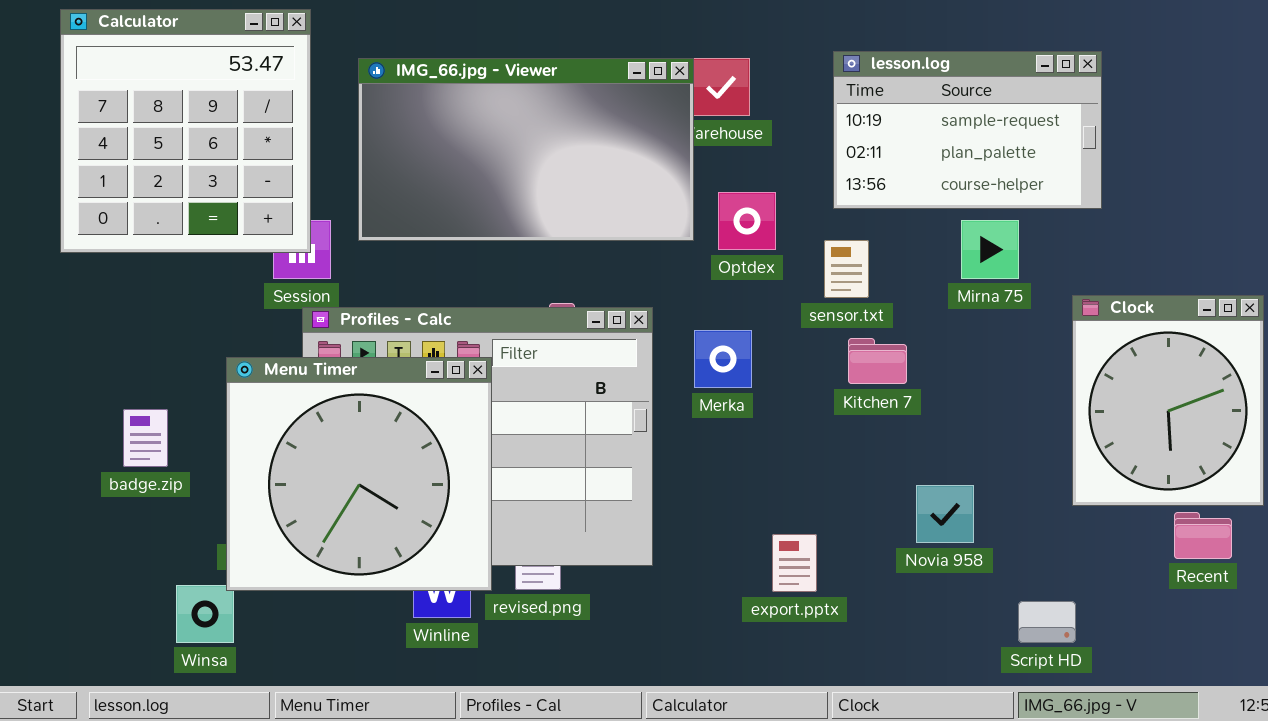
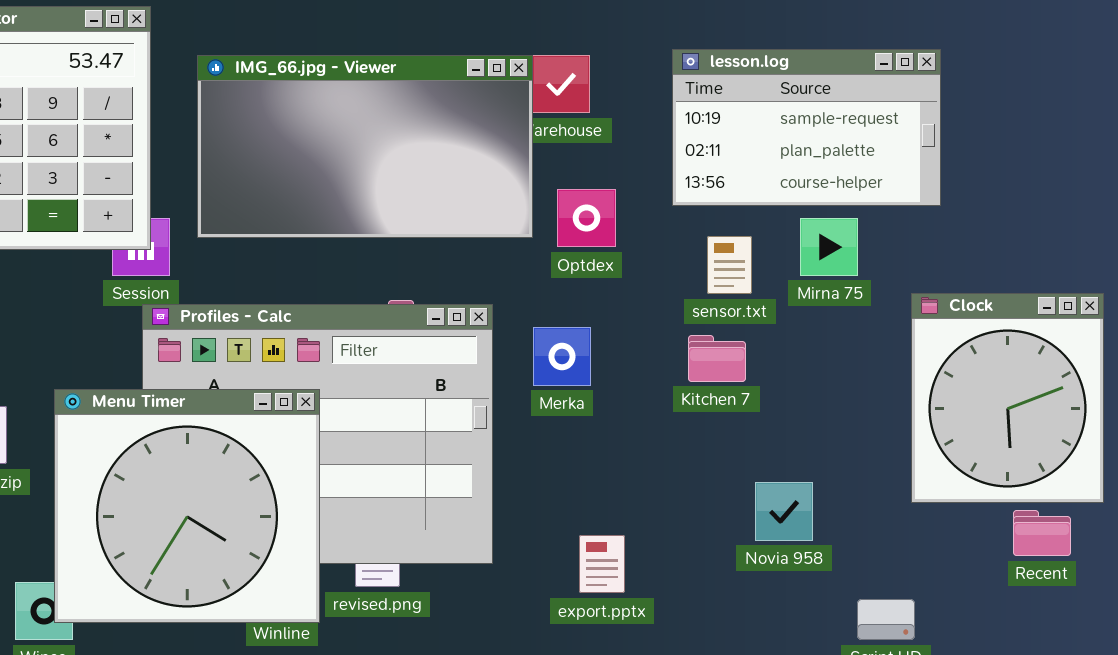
sensor.txt: [824,240,869,298] -> [707,236,752,294], moved
Menu Timer: [226,357,492,591] -> [54,389,320,623], moved
export.pptx: [772,534,817,592] -> [579,535,625,593], moved

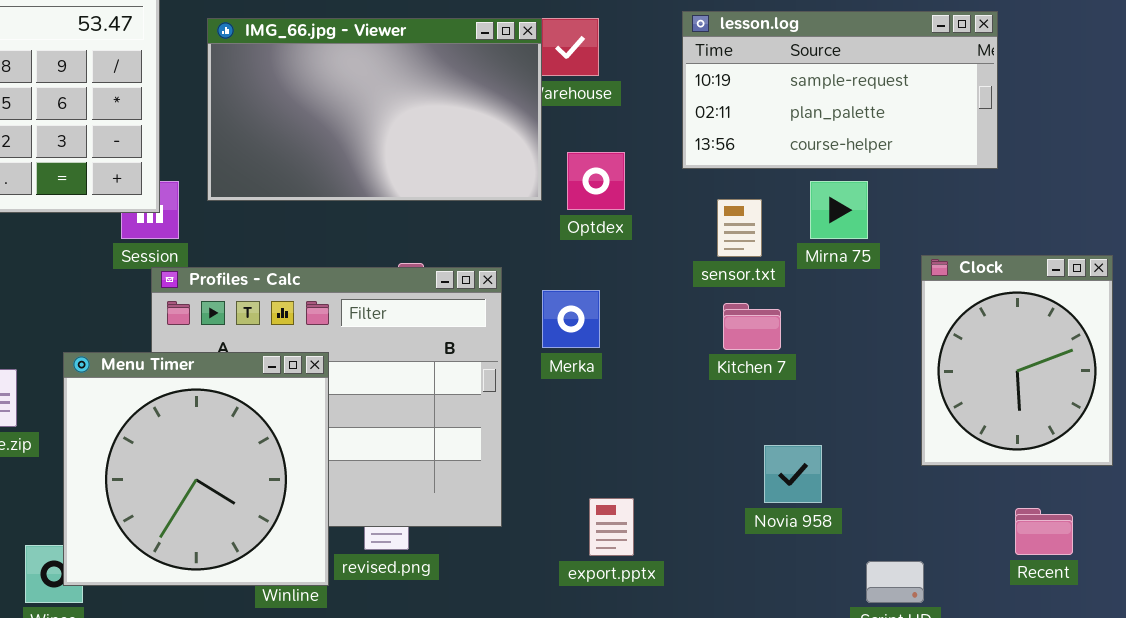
lesson.log: [672,49,941,206] -> [682,11,998,169], resized
Kitchen 7: [688,335,746,382] -> [723,303,781,350], moved
Recent: [1013,510,1071,556] -> [1015,508,1073,555], moved

